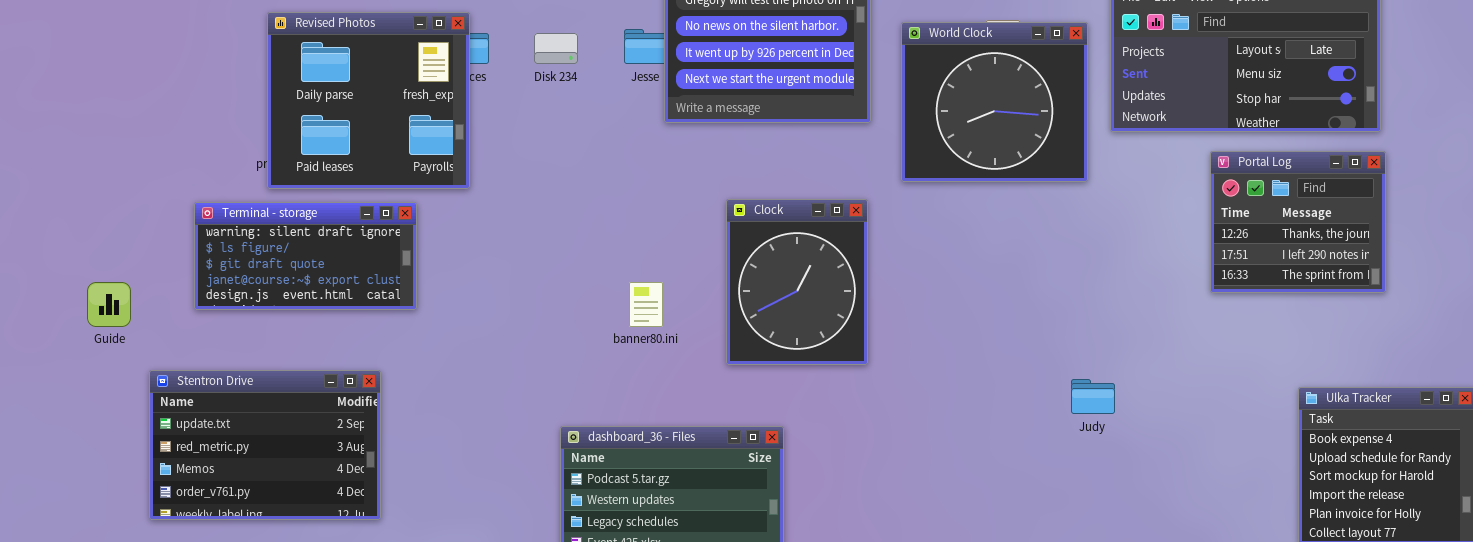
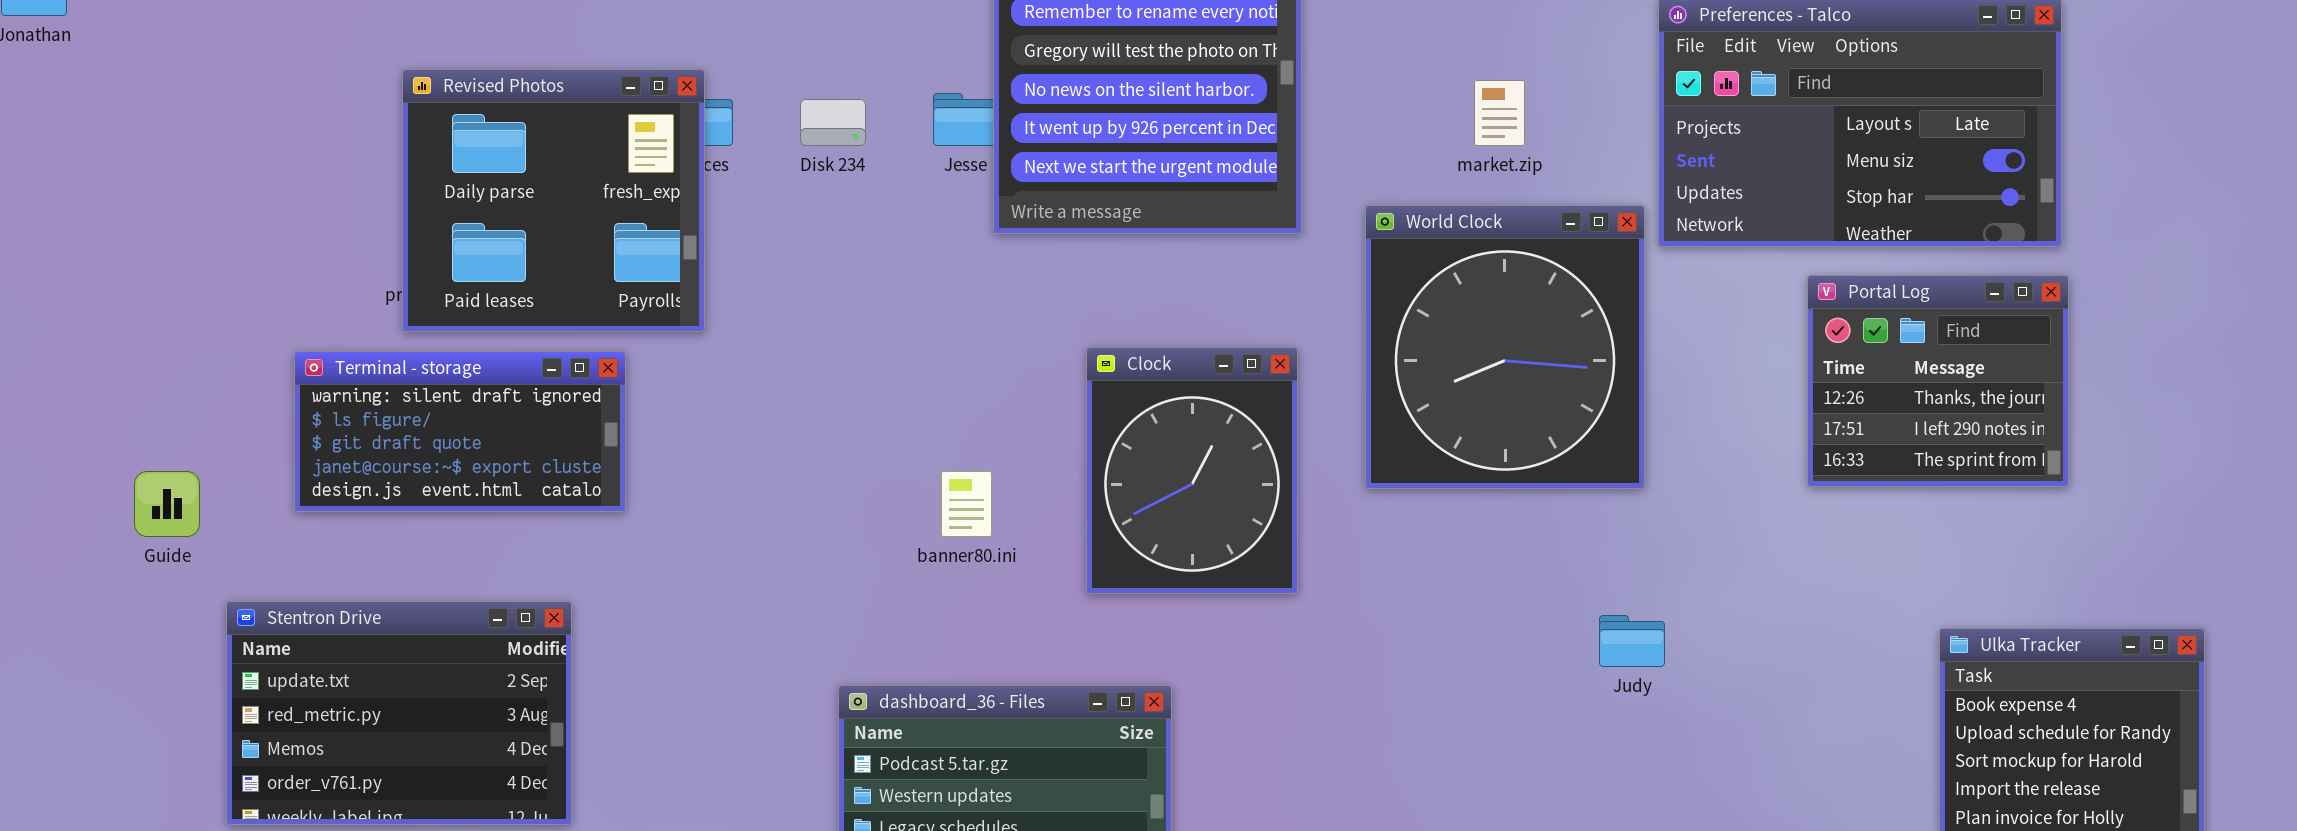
World Clock: [901,22,1088,182] -> [1365,205,1645,489], moved, resized

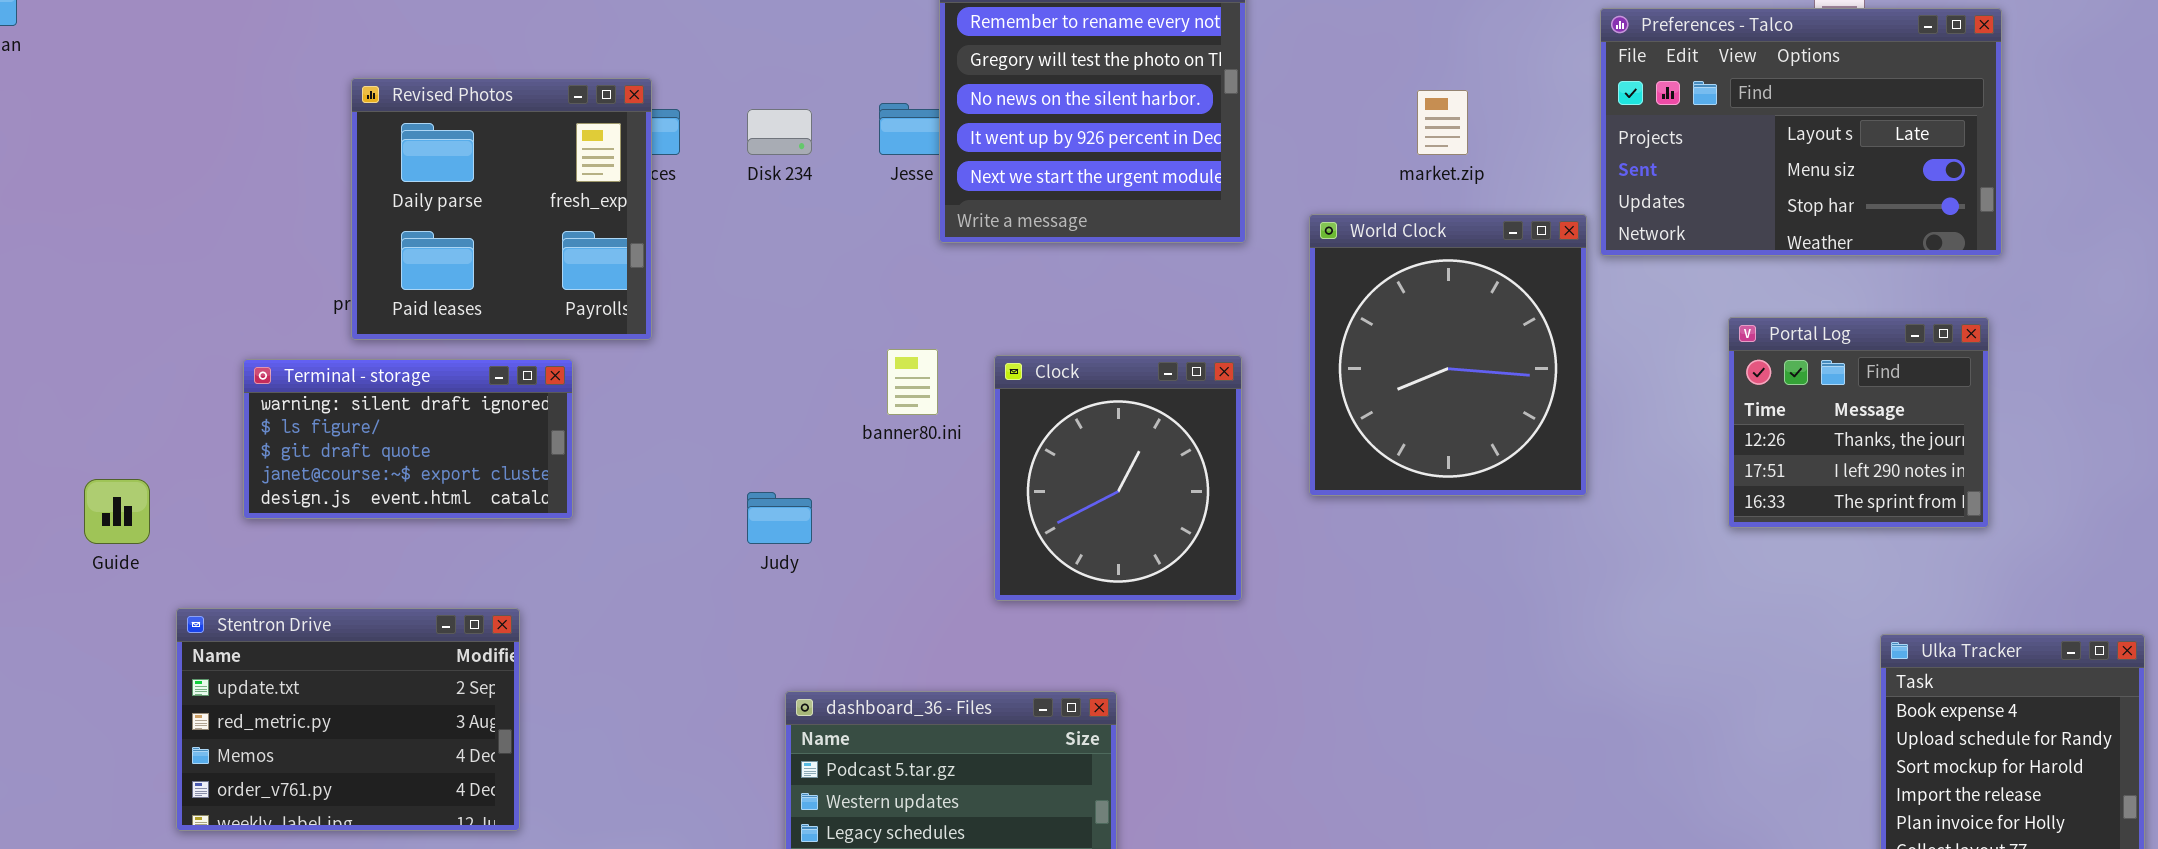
Portal Log: [1807,275,2069,487] -> [1728,317,1989,528], moved
Clock: [1086,347,1298,594] -> [994,355,1242,601], resized
banner80.ini: [941,471,992,537] -> [887,349,938,415], moved
Judy: [1599,615,1665,667] -> [747,492,812,544], moved

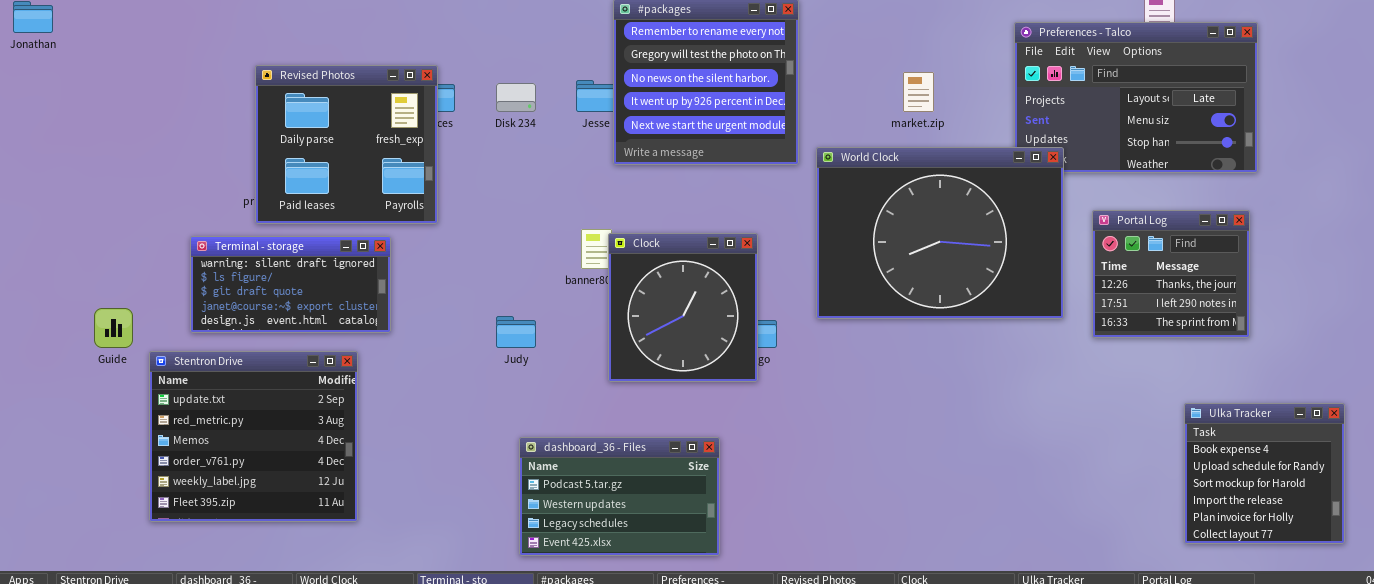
World Clock: [1309,214,1587,496] -> [816,147,1064,319], moved, resized
Clock: [994,355,1242,601] -> [608,233,758,382], moved
Stentron Drive: [176,608,520,831] -> [149,351,358,522], resized

